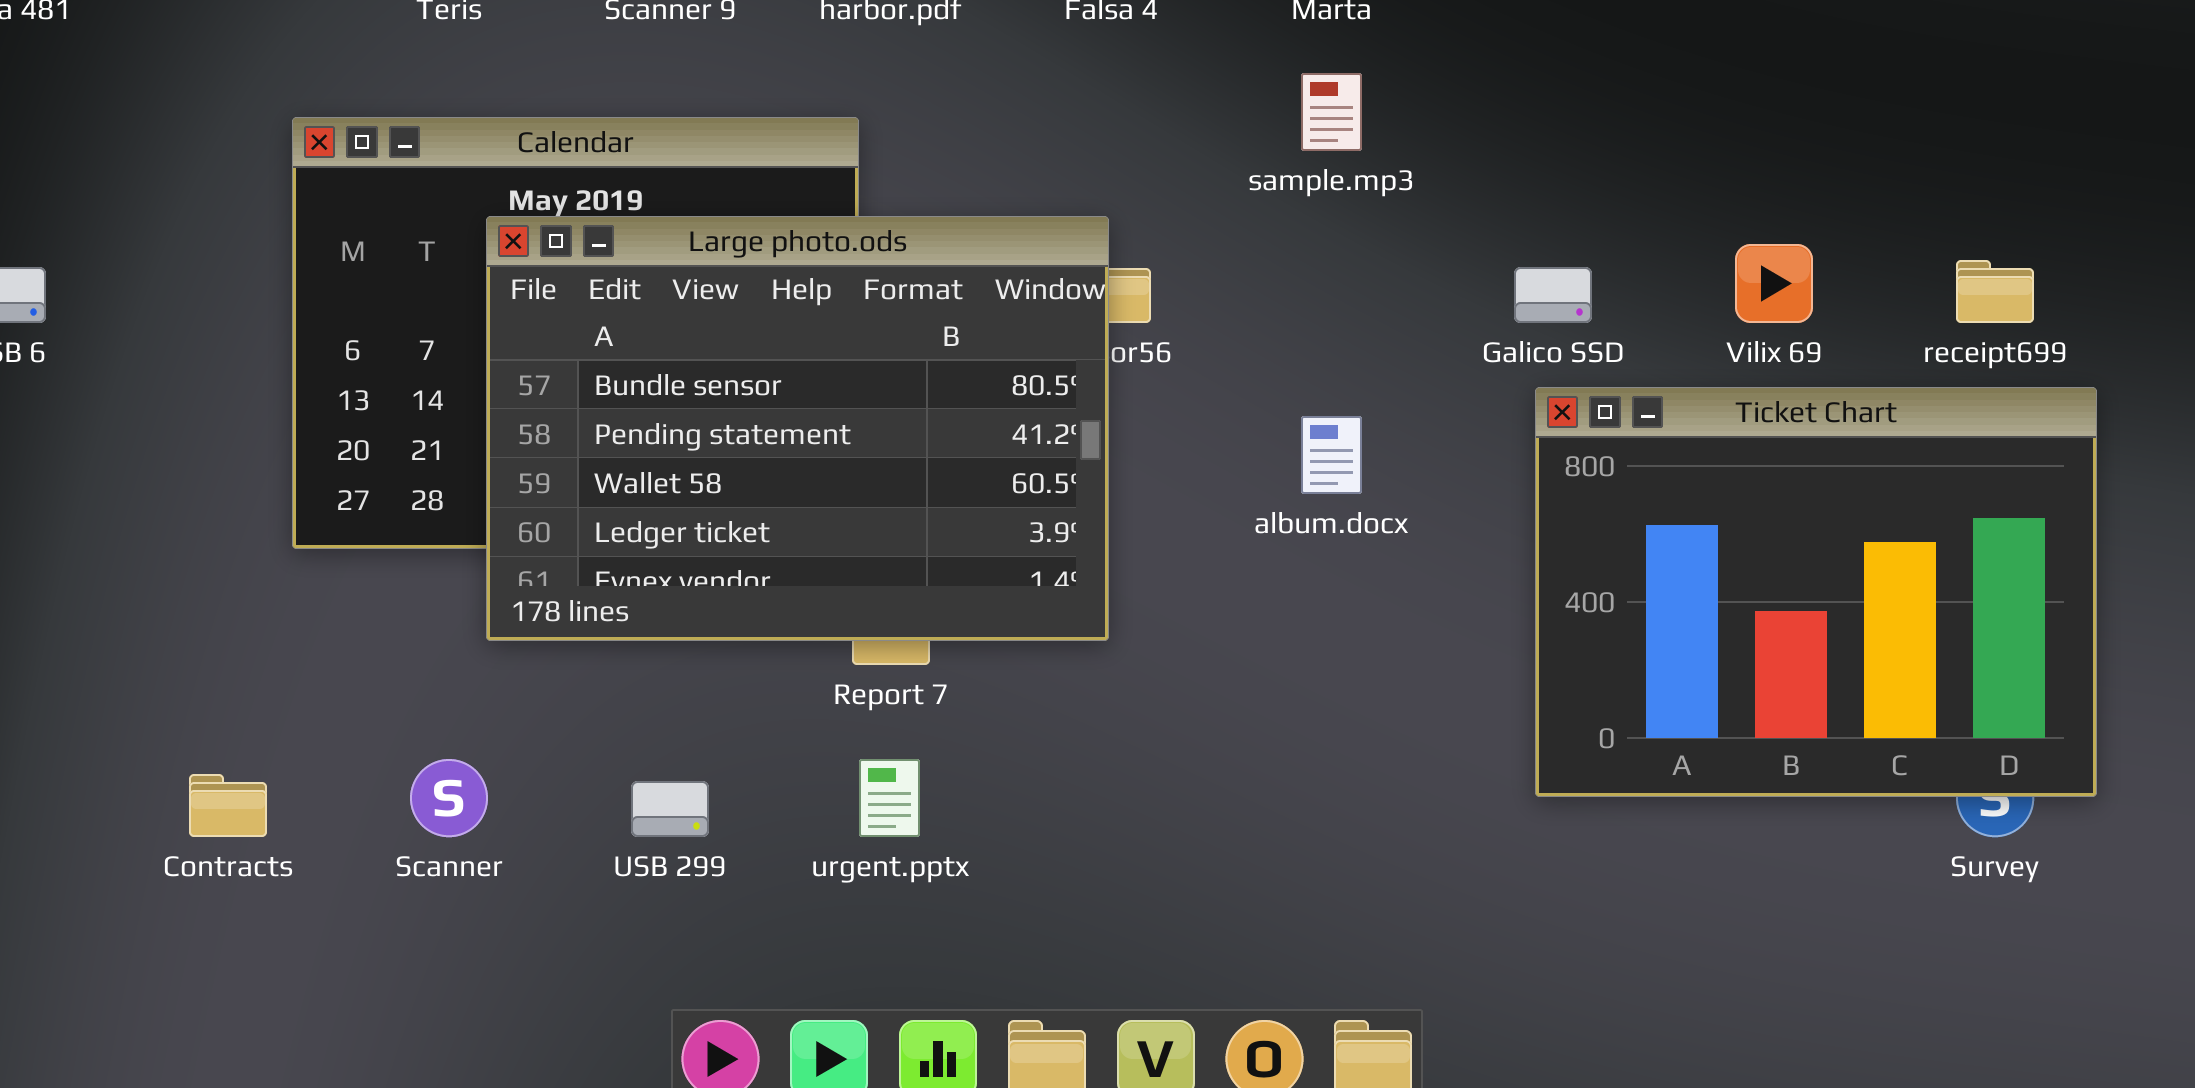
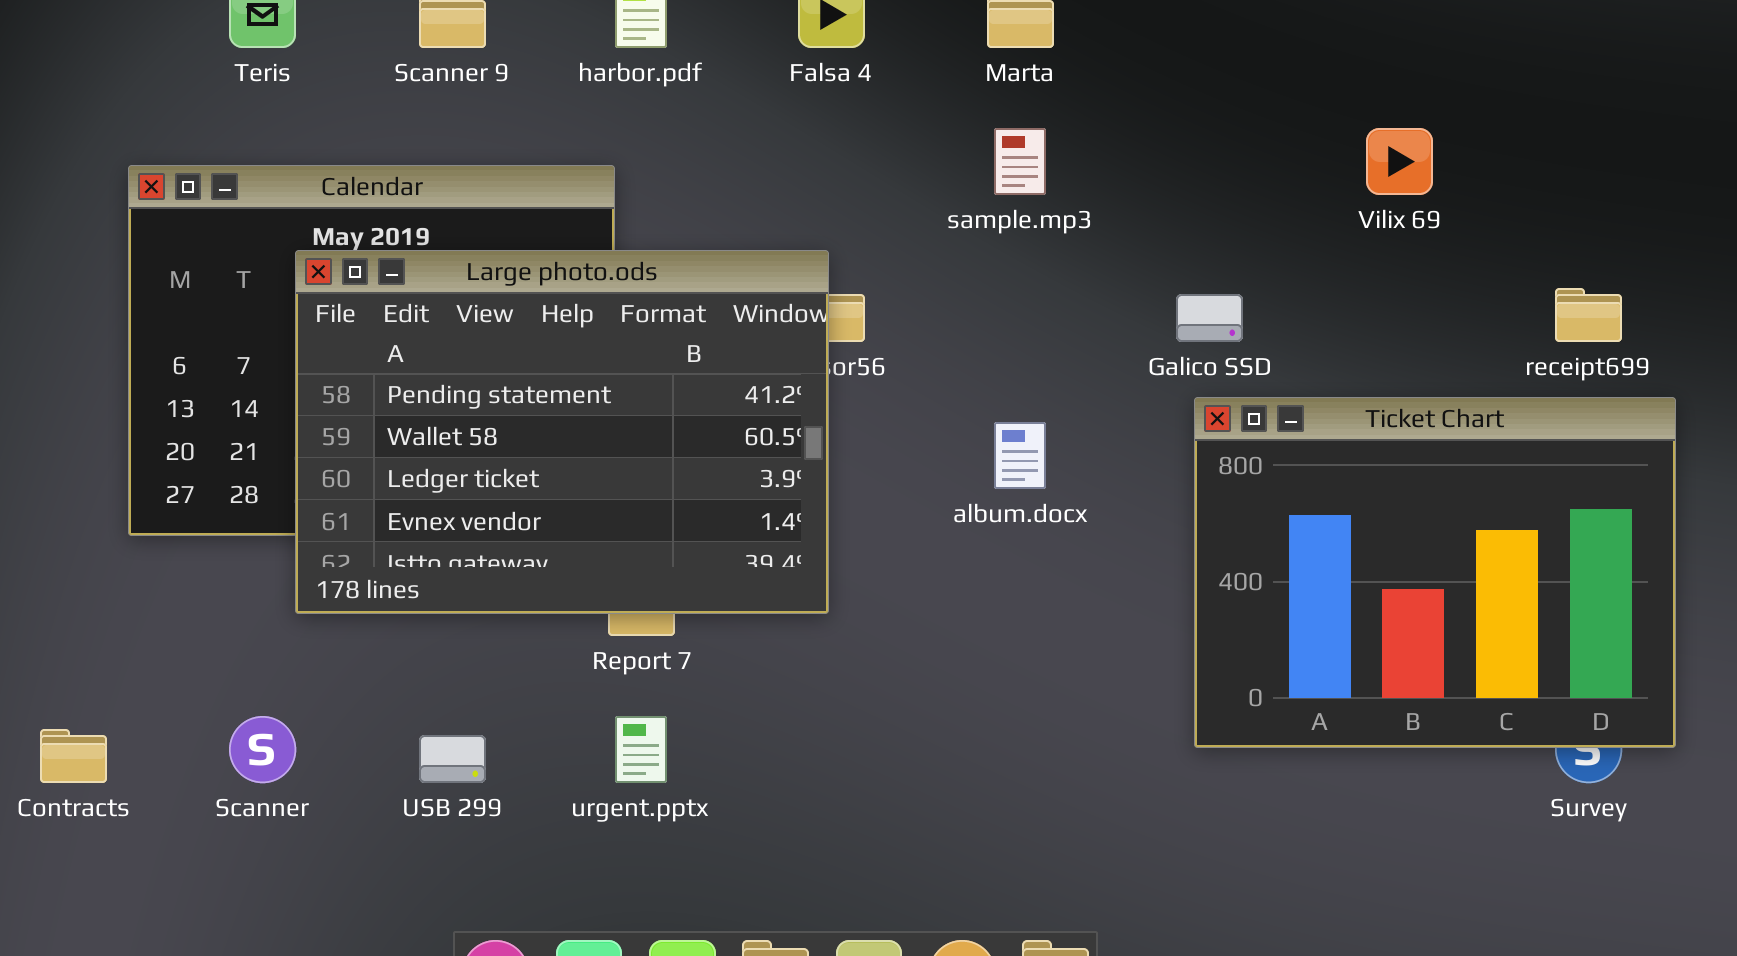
Large photo.ods: [486,216,1109,641] -> [295,250,829,614], scrolled down 1 row
Vilix 69: [1735,244,1813,323] -> [1366,128,1433,195], moved

